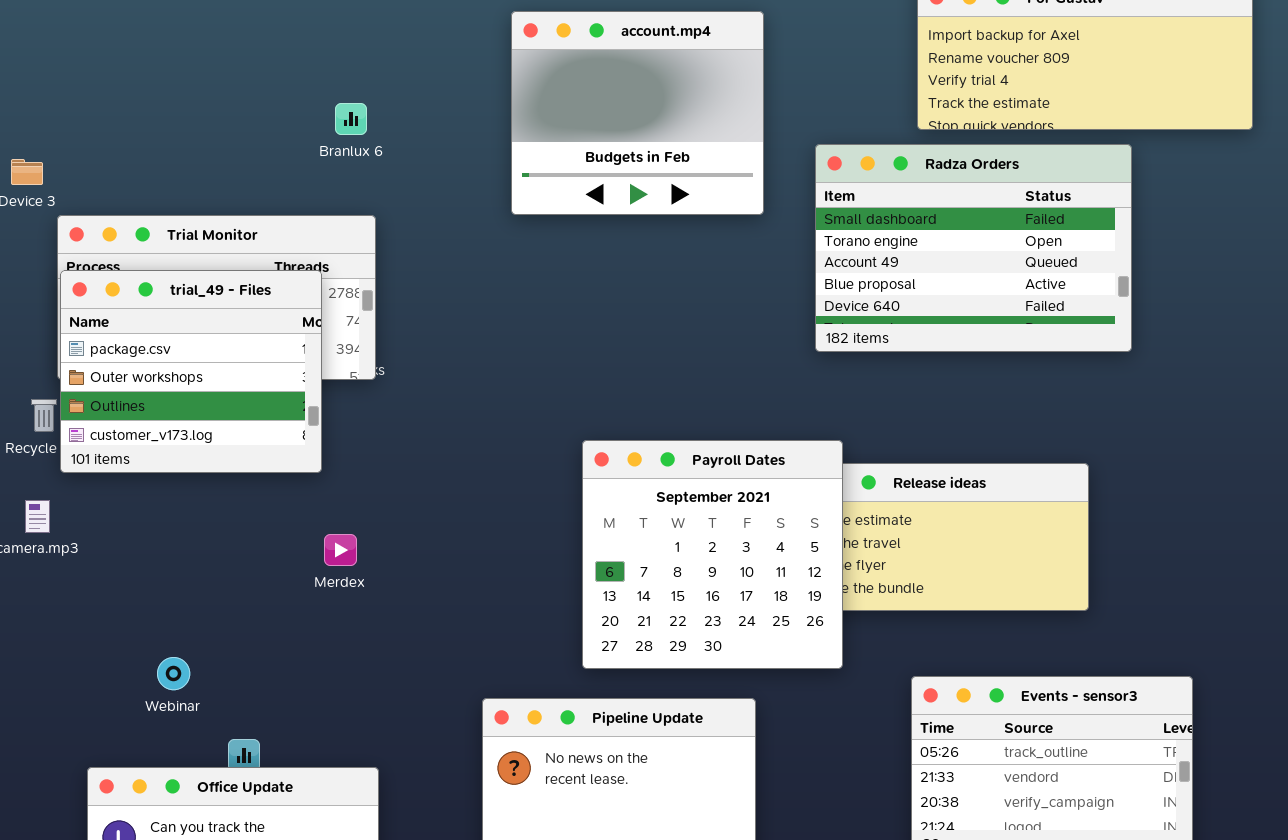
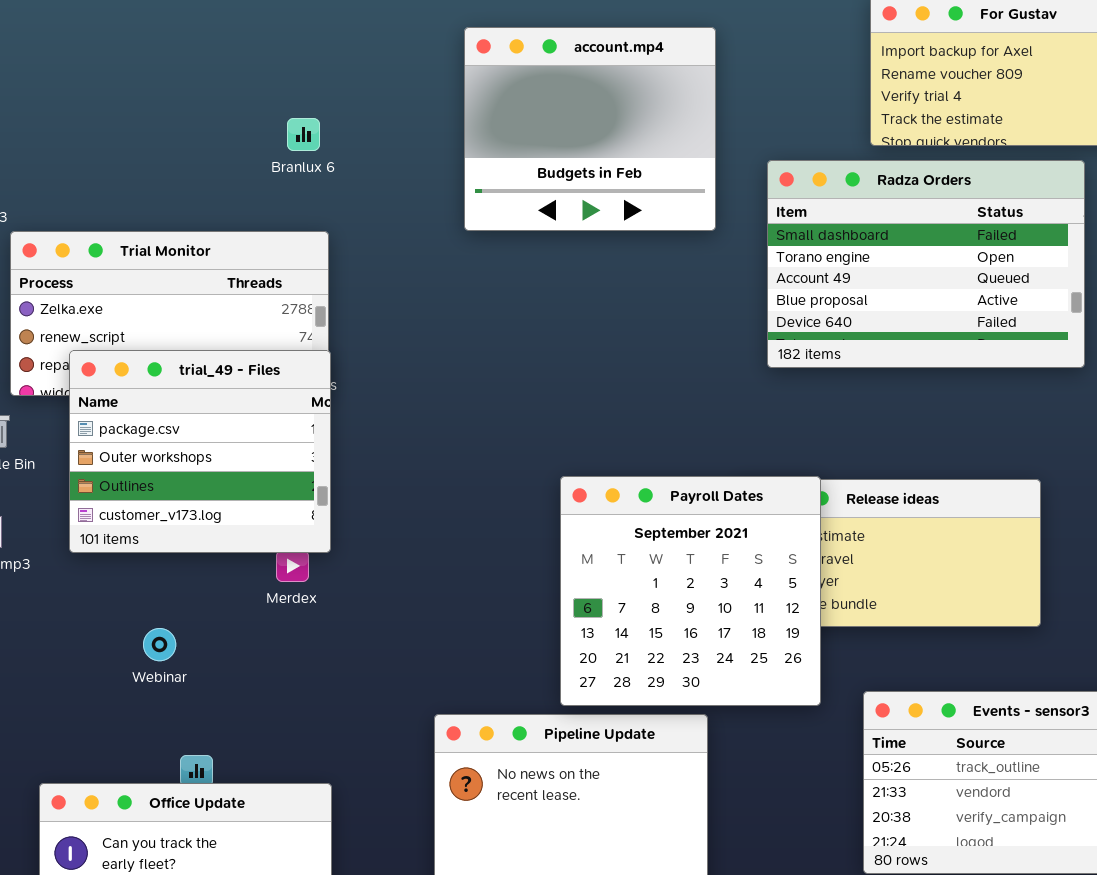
trial_49 - Files: [60,270,322,473] -> [69,350,331,553], moved
Payroll Dates: [582,440,843,669] -> [560,476,821,706], moved
Webinar: [157,657,190,690] -> [143,628,176,661], moved

